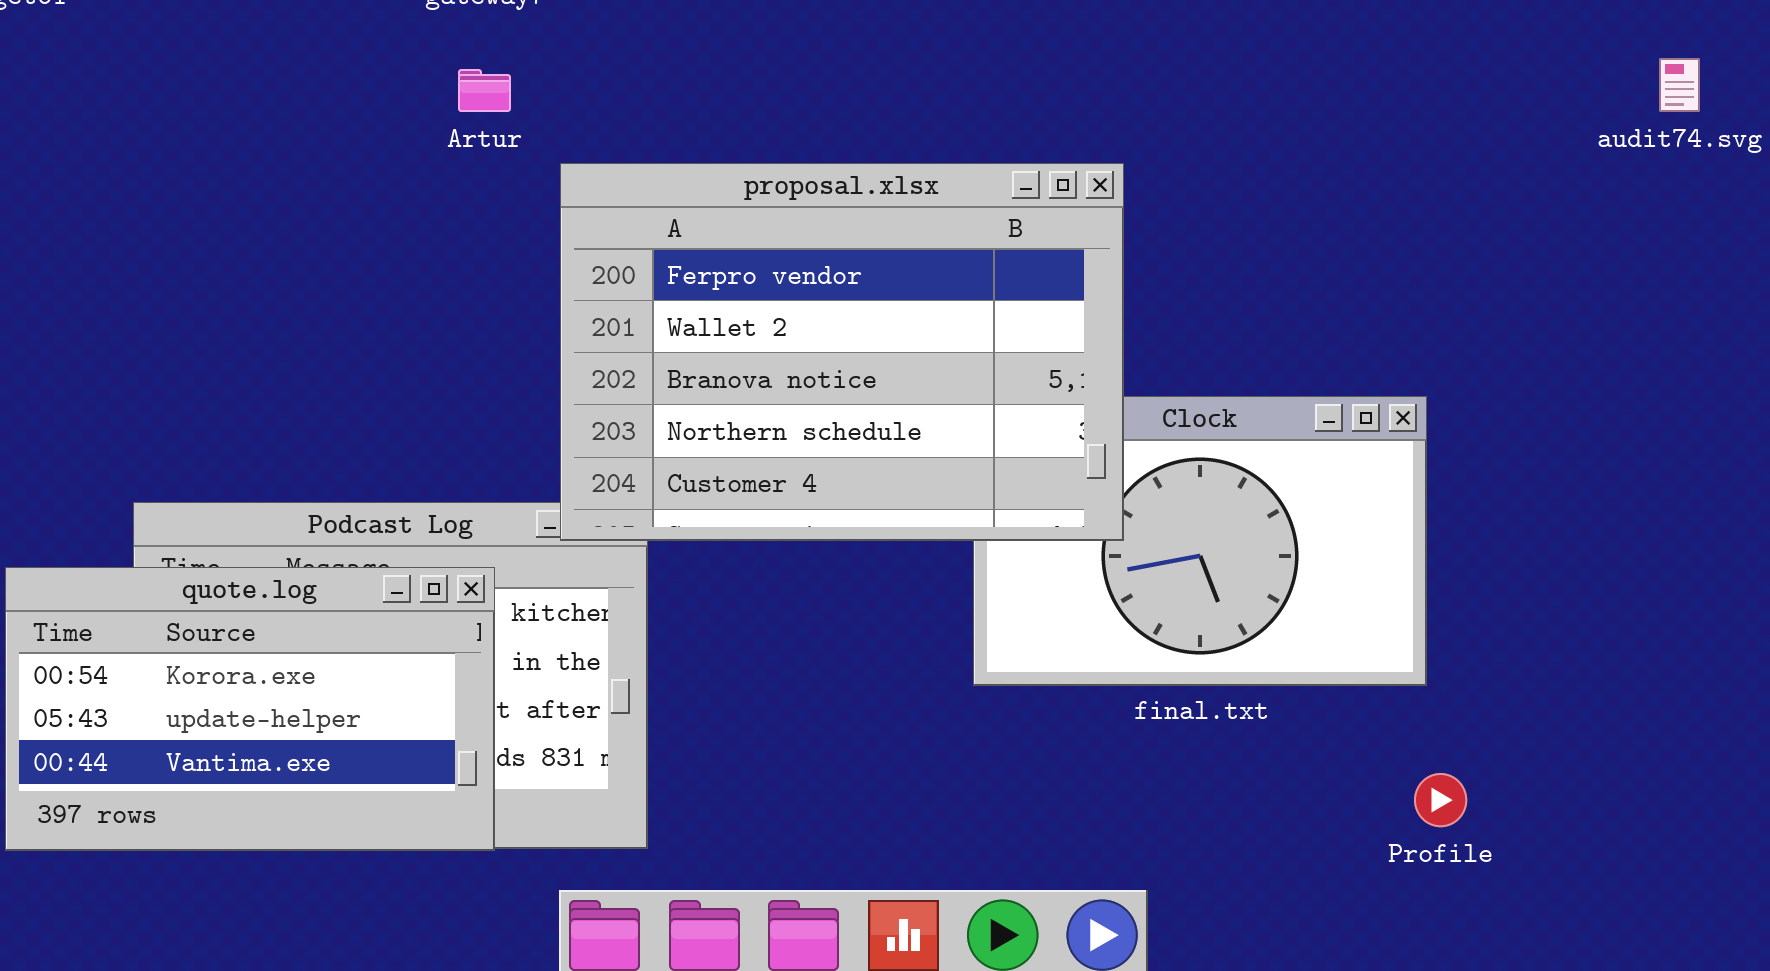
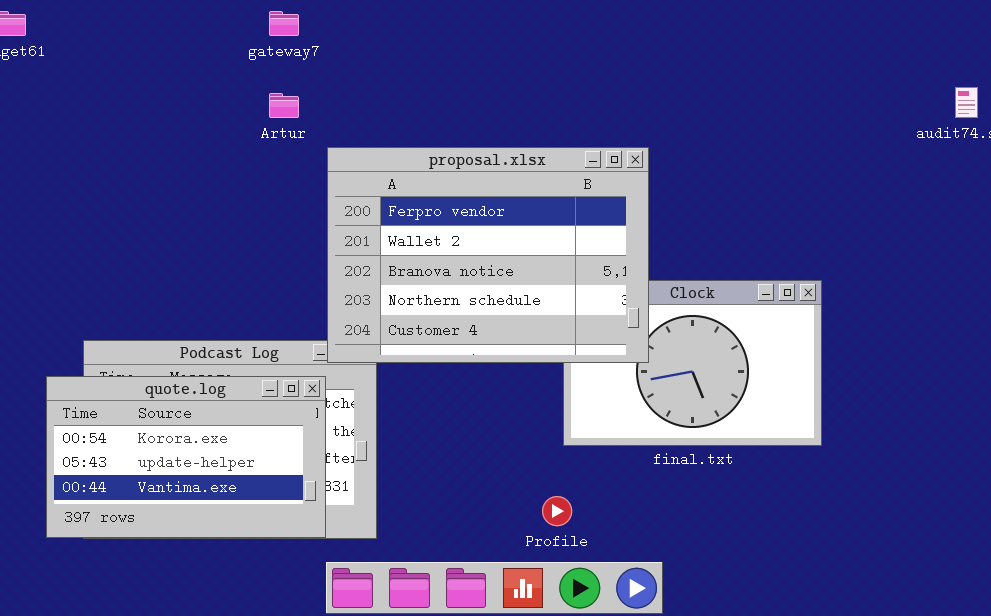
quote.log: [5,567,495,851] -> [46,376,326,538], moved
Profile: [1414,773,1467,827] -> [542,496,572,526], moved

